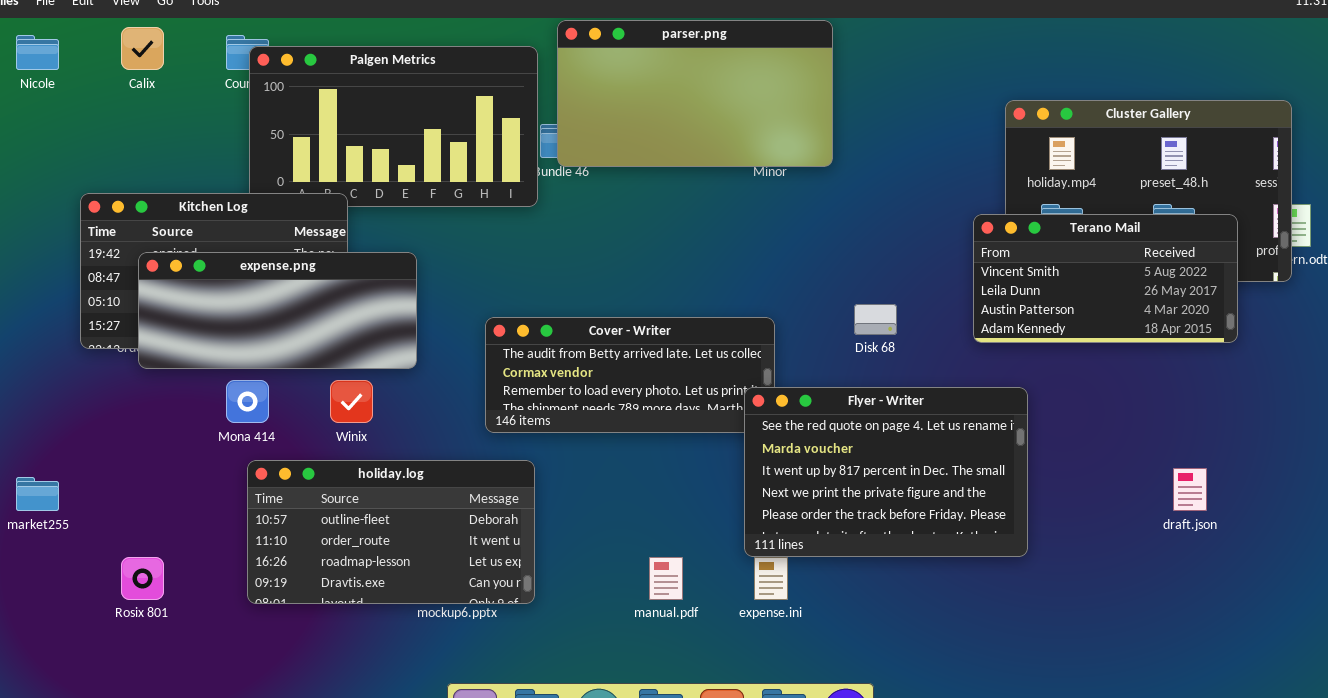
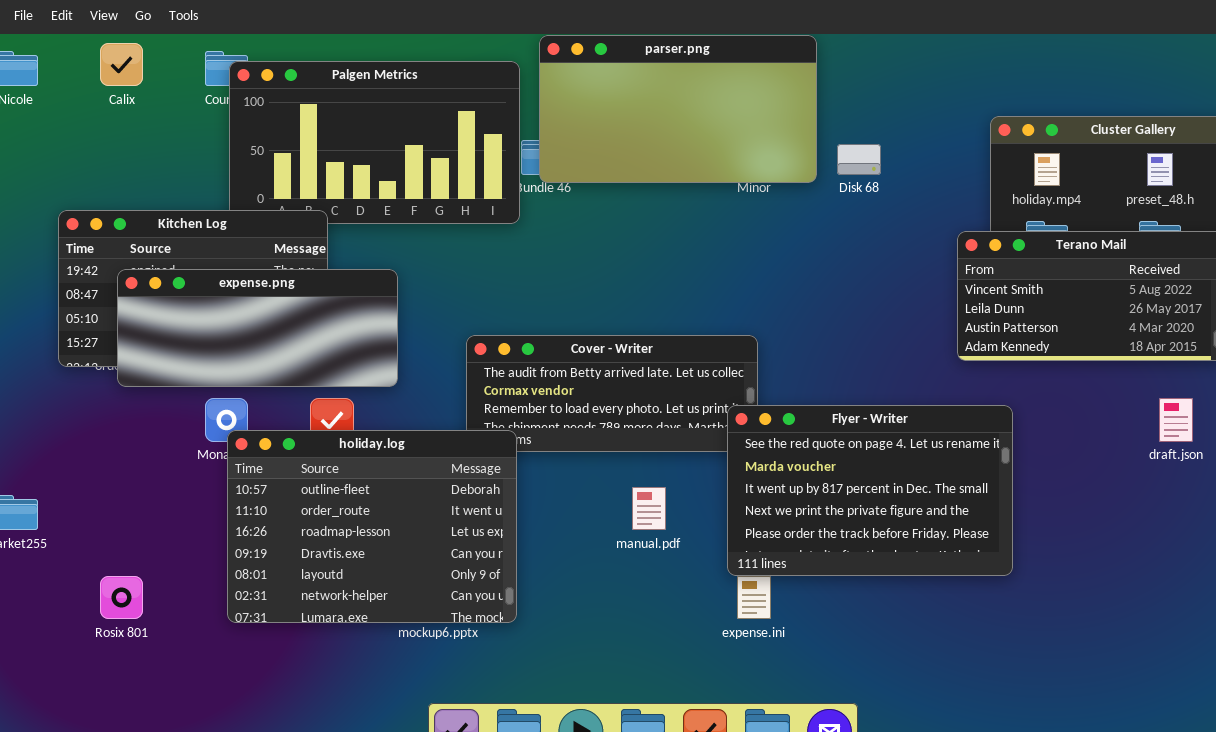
Disk 68: [854,304,897,335] -> [837,144,881,175], moved
holiday.log: [247,460,535,604] -> [227,430,517,623], resized
draft.json: [1173,468,1207,511] -> [1159,398,1193,442], moved
manual.pdf: [649,557,683,600] -> [632,487,666,530], moved

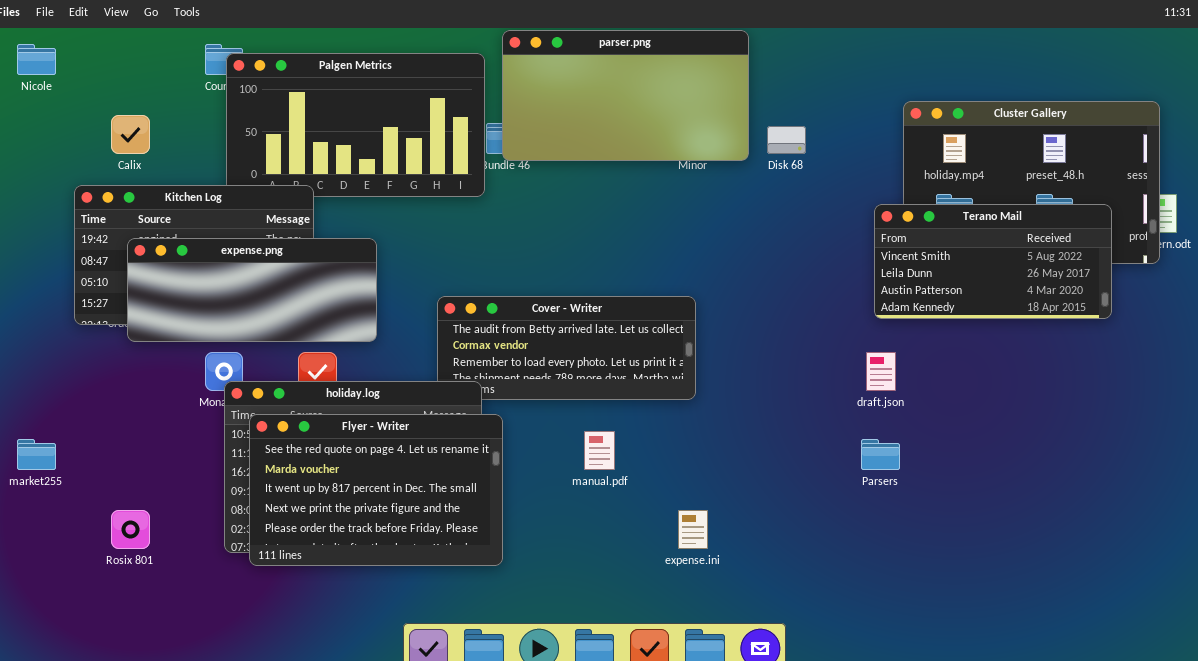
Calix: [100,43,143,86] -> [111,115,150,154], moved
draft.json: [1159,398,1193,442] -> [866,352,896,391], moved
Flyer - Writer: [727,405,1013,576] -> [249,414,503,566], moved

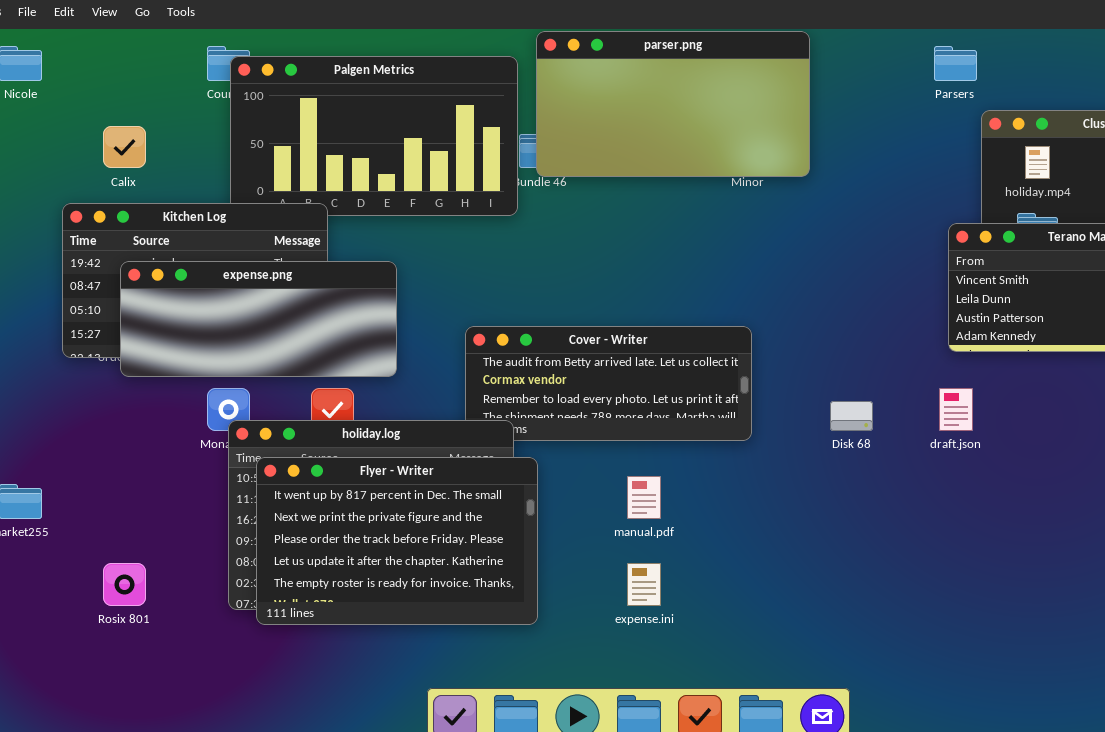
Disk 68: [767,126,806,154] -> [830,401,873,431], moved
Flyer - Writer: [249,414,503,566] -> [256,457,538,625], scrolled down 2 rows
Parsers: [861,439,900,470] -> [934,46,977,81], moved
expense.ini: [678,510,708,549] -> [627,563,661,606], moved

